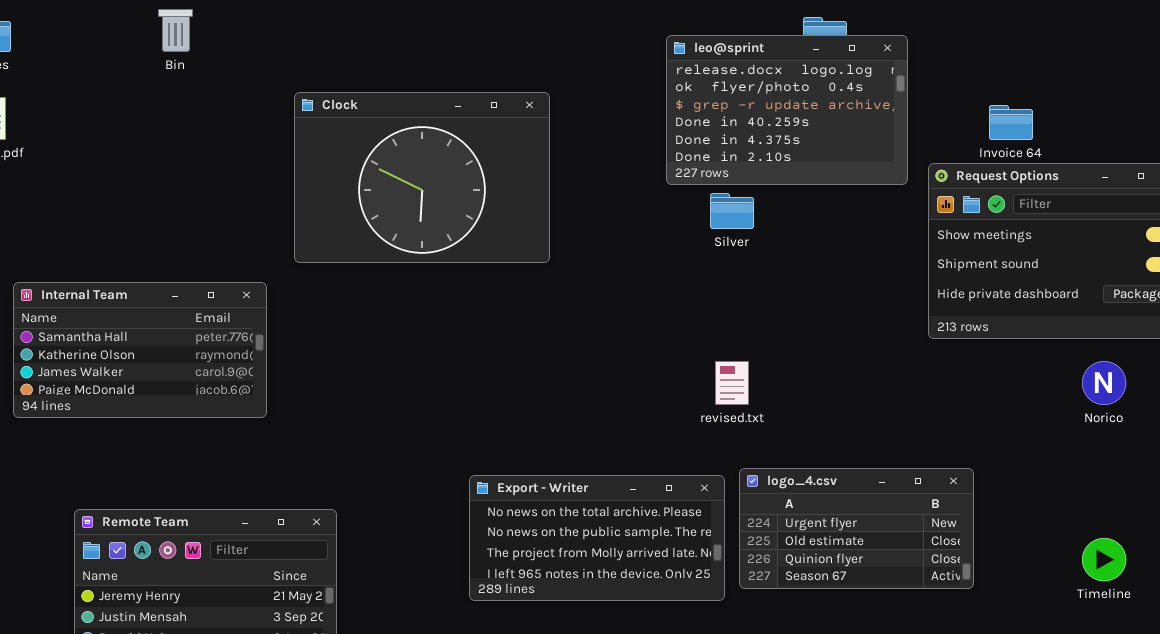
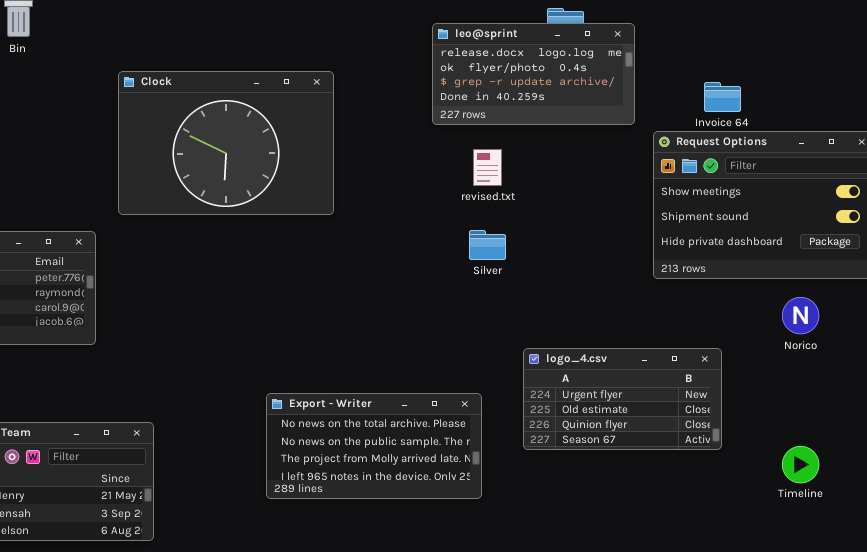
leo@sprint: [666,35,908,185] -> [432,23,635,125], resized
Silver: [710,193,754,229] -> [469,230,506,260], moved
revised.txt: [715,361,749,405] -> [473,149,502,186], moved
logo_4.csv: [739,468,974,589] -> [523,348,722,450], moved

